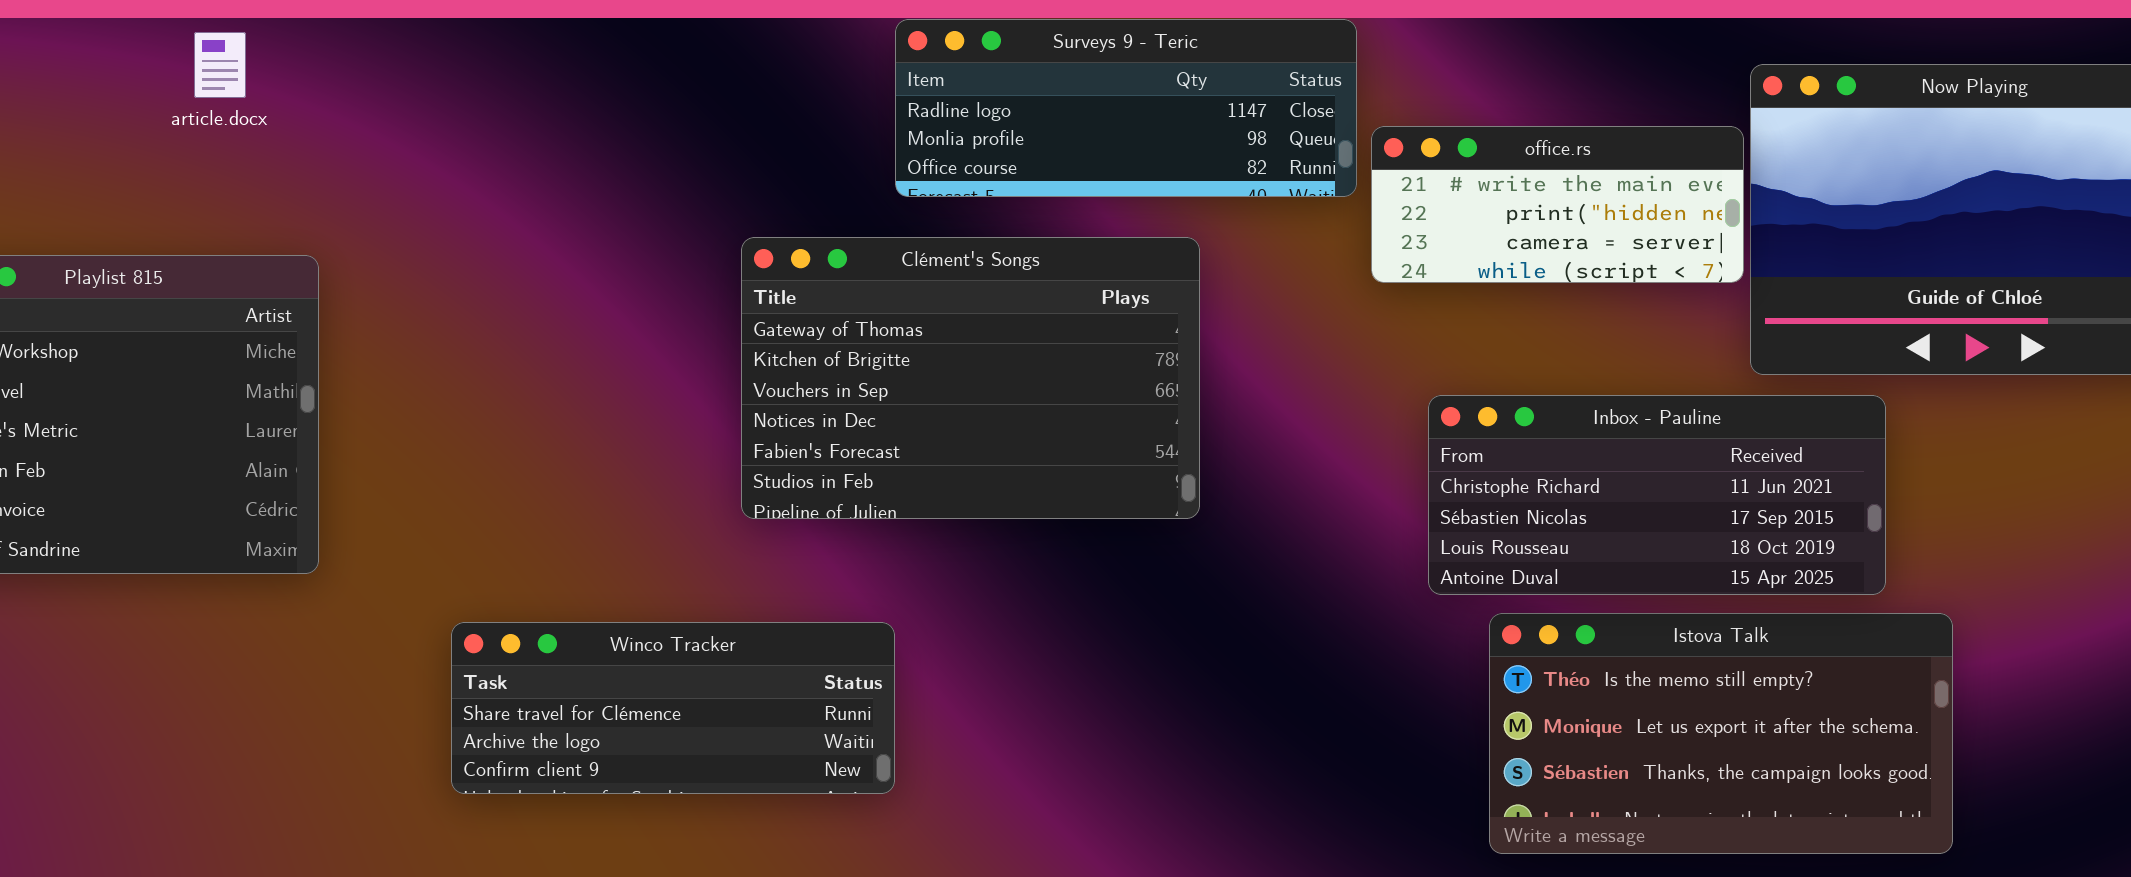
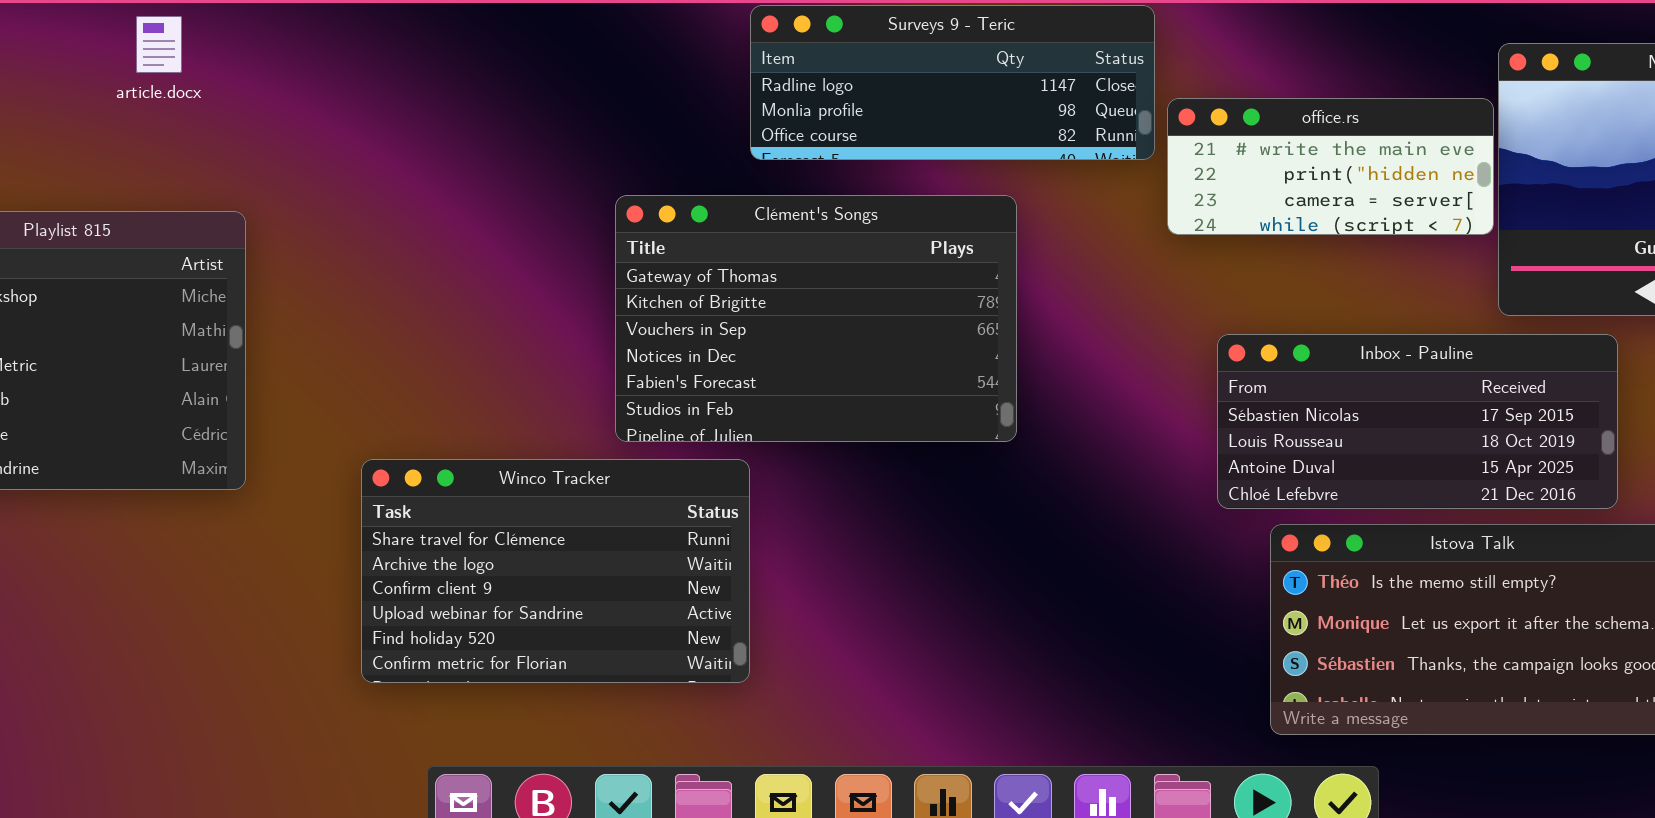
Inbox - Pauline: [1428,395,1886,595] -> [1217,334,1618,509], scrolled down 1 row
Winco Tracker: [451,622,895,794] -> [361,459,750,683], resized

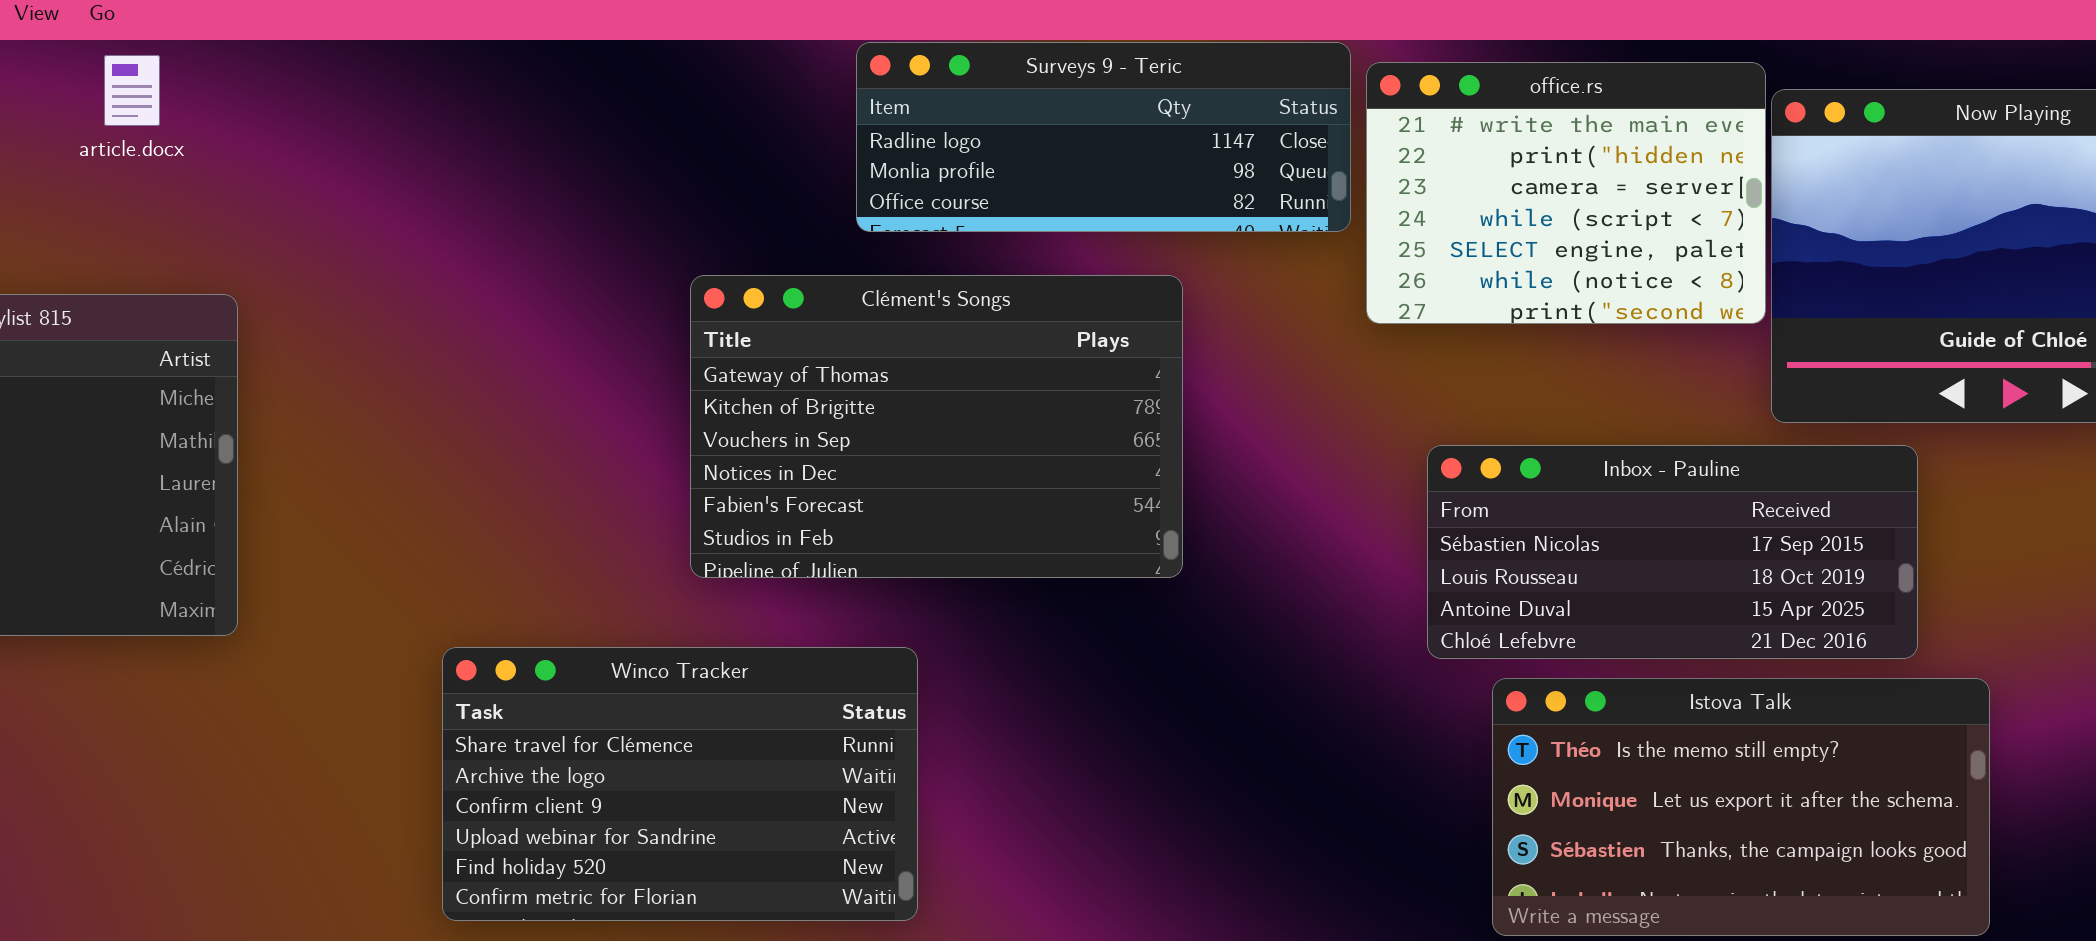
office.rs: [1167,98,1494,235] -> [1366,62,1766,324], resized
Winco Tracker: [361,459,750,683] -> [442,647,918,921], moved

